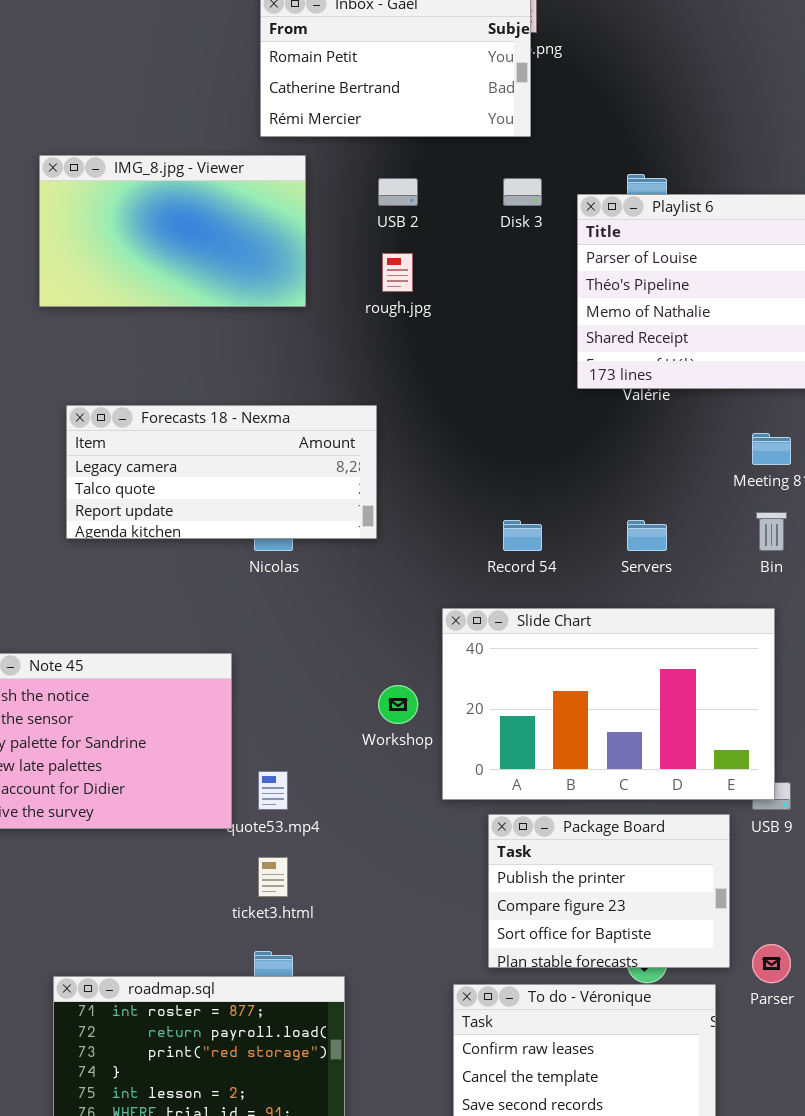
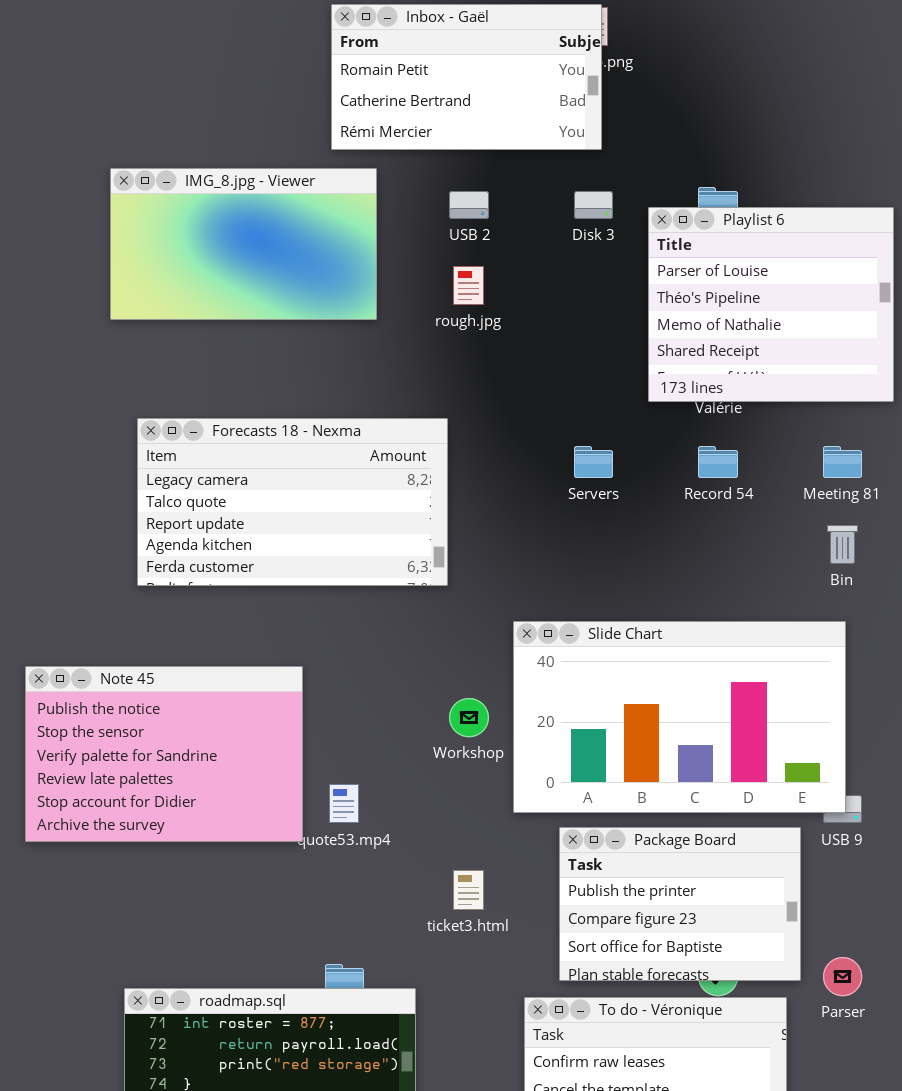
Forecasts 18 - Nexma: [66,405,377,539] -> [137,418,448,586], resized
Record 54: [503,520,542,551] -> [698,446,738,478], moved
Servers: [627,520,667,551] -> [574,446,613,478], moved
ticket3.html: [258,857,288,897] -> [453,870,484,910], moved

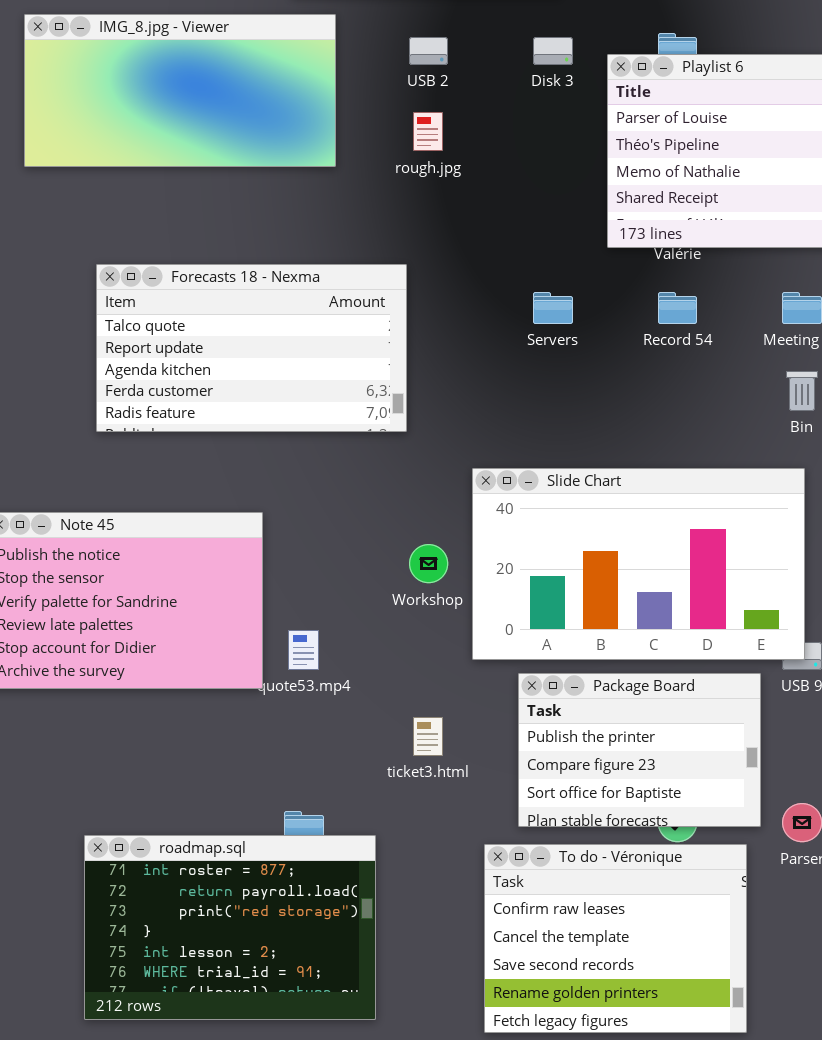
IMG_8.jpg - Viewer: [110,168,377,320] -> [24,14,336,167], resized
Forecasts 18 - Nexma: [137,418,448,586] -> [96,264,407,432], scrolled down 1 row

